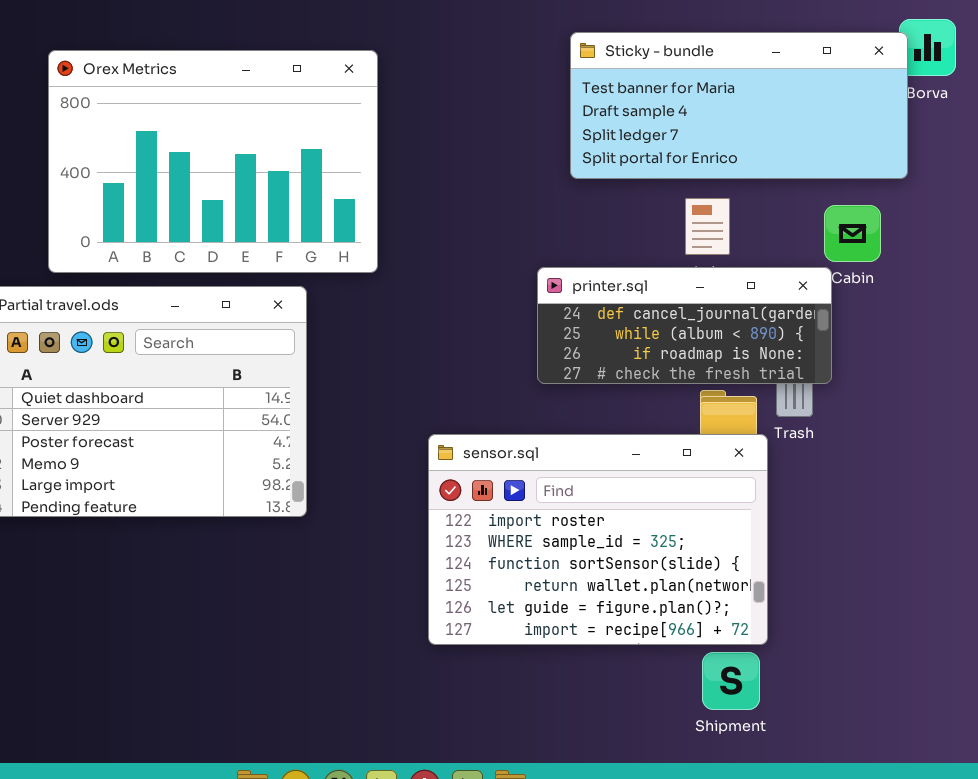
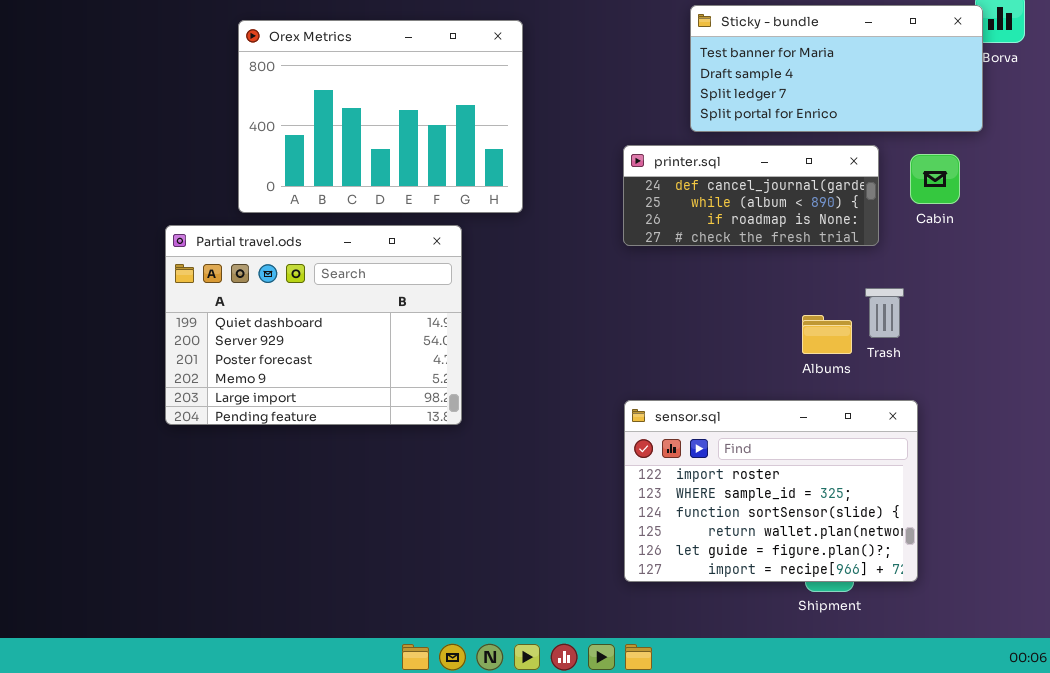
printer.sql: [537,267,832,384] -> [623,145,879,246], moved
sensor.sql: [428,434,768,645] -> [624,400,918,582], moved

